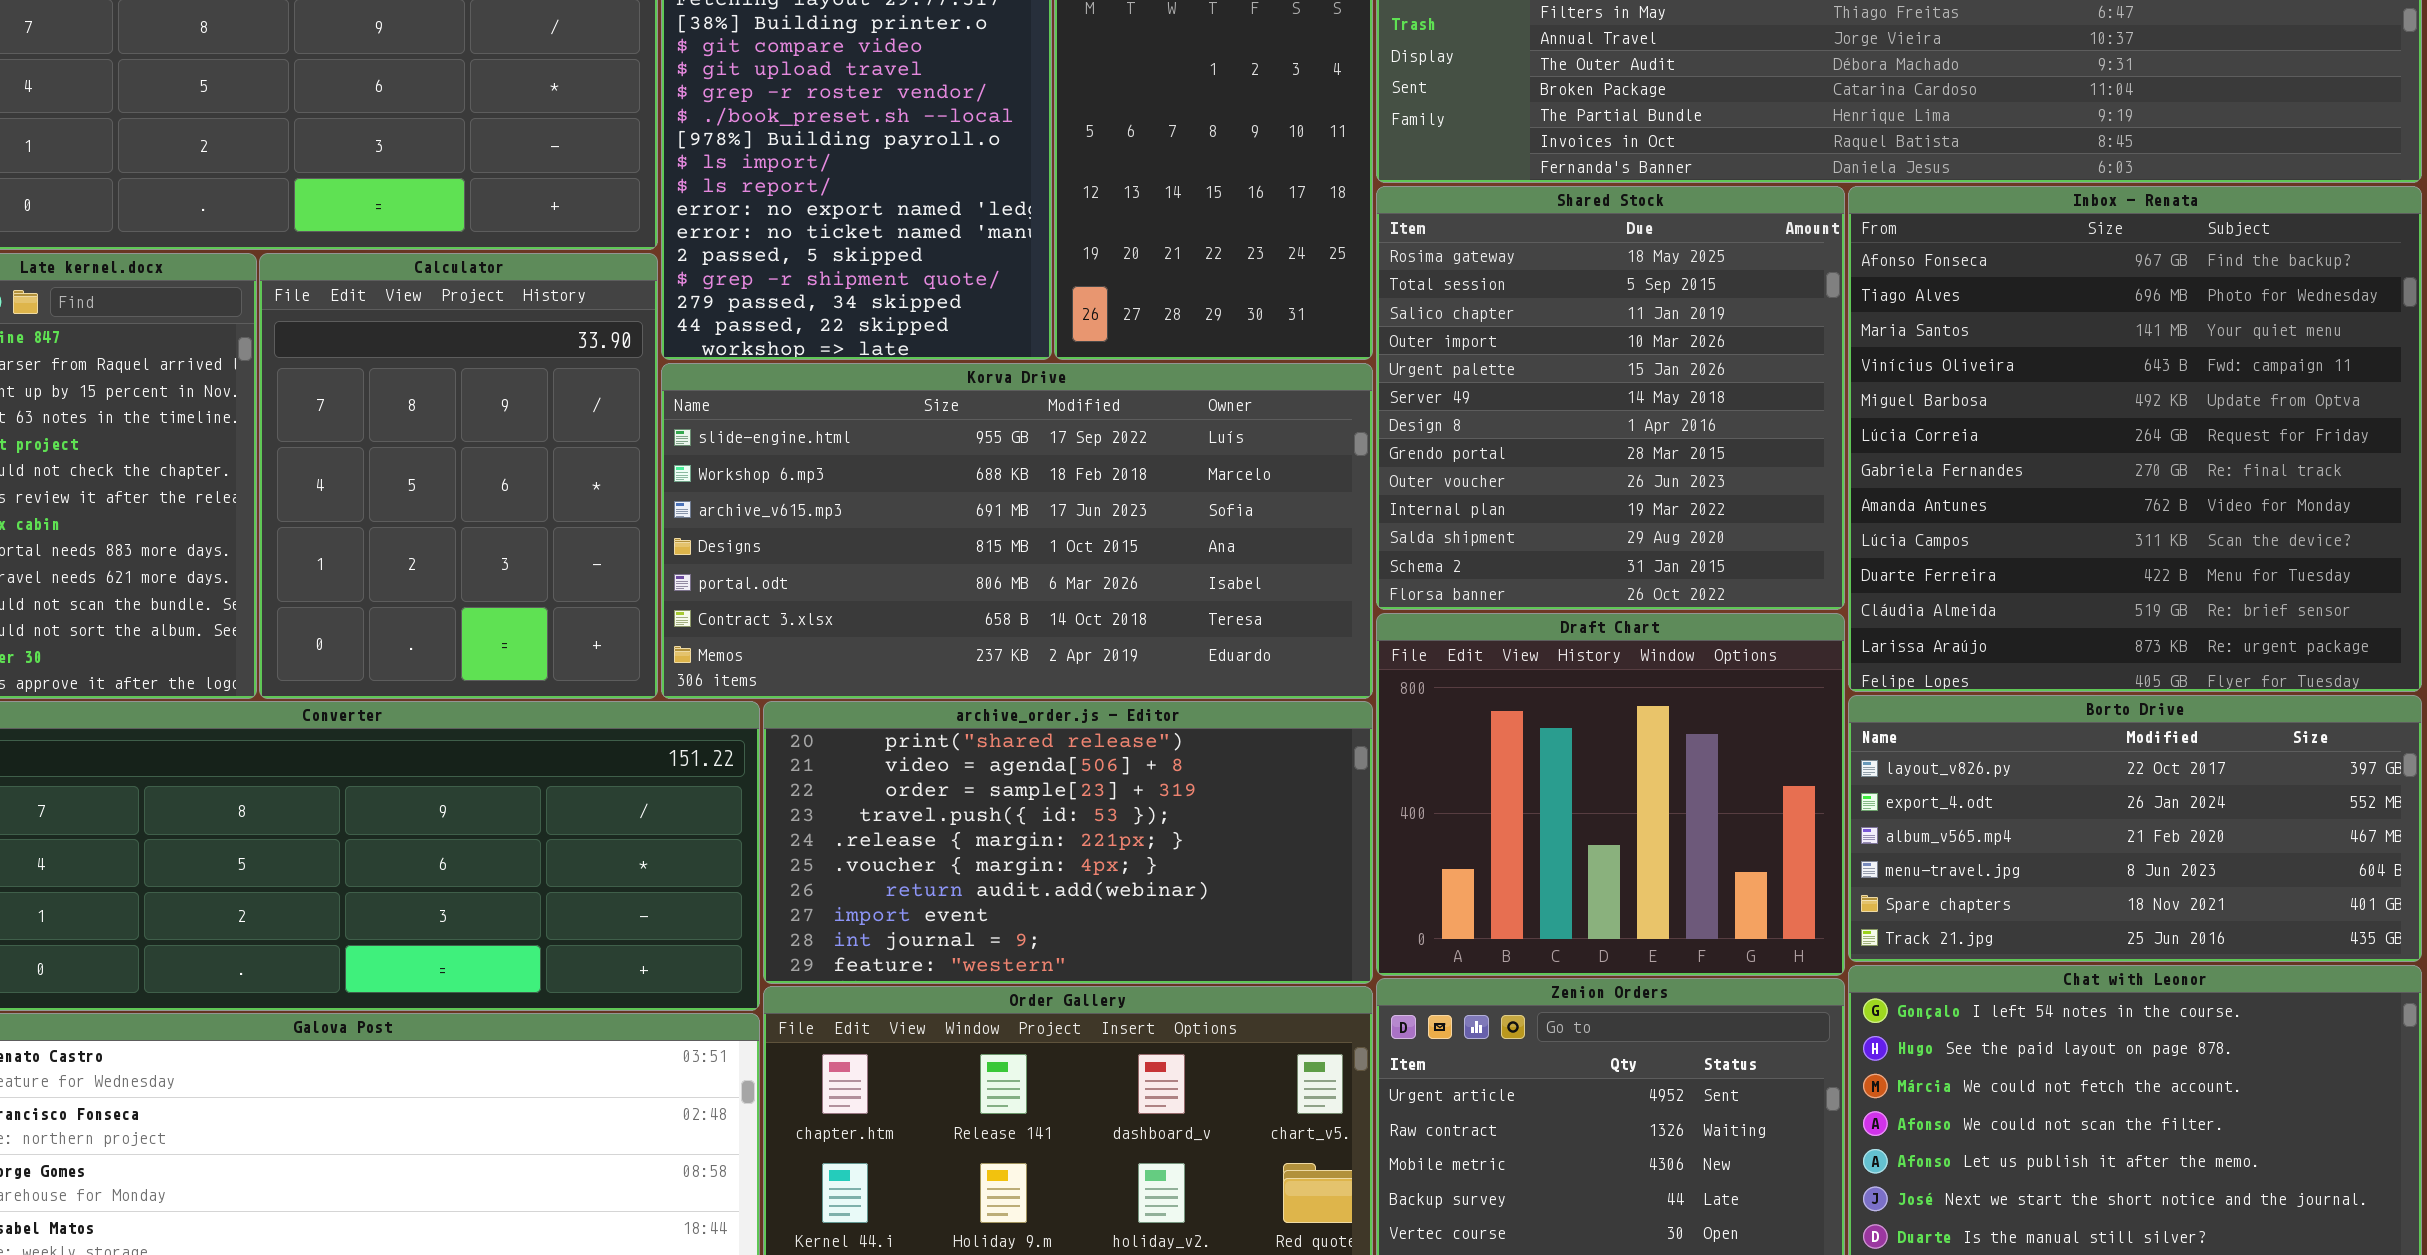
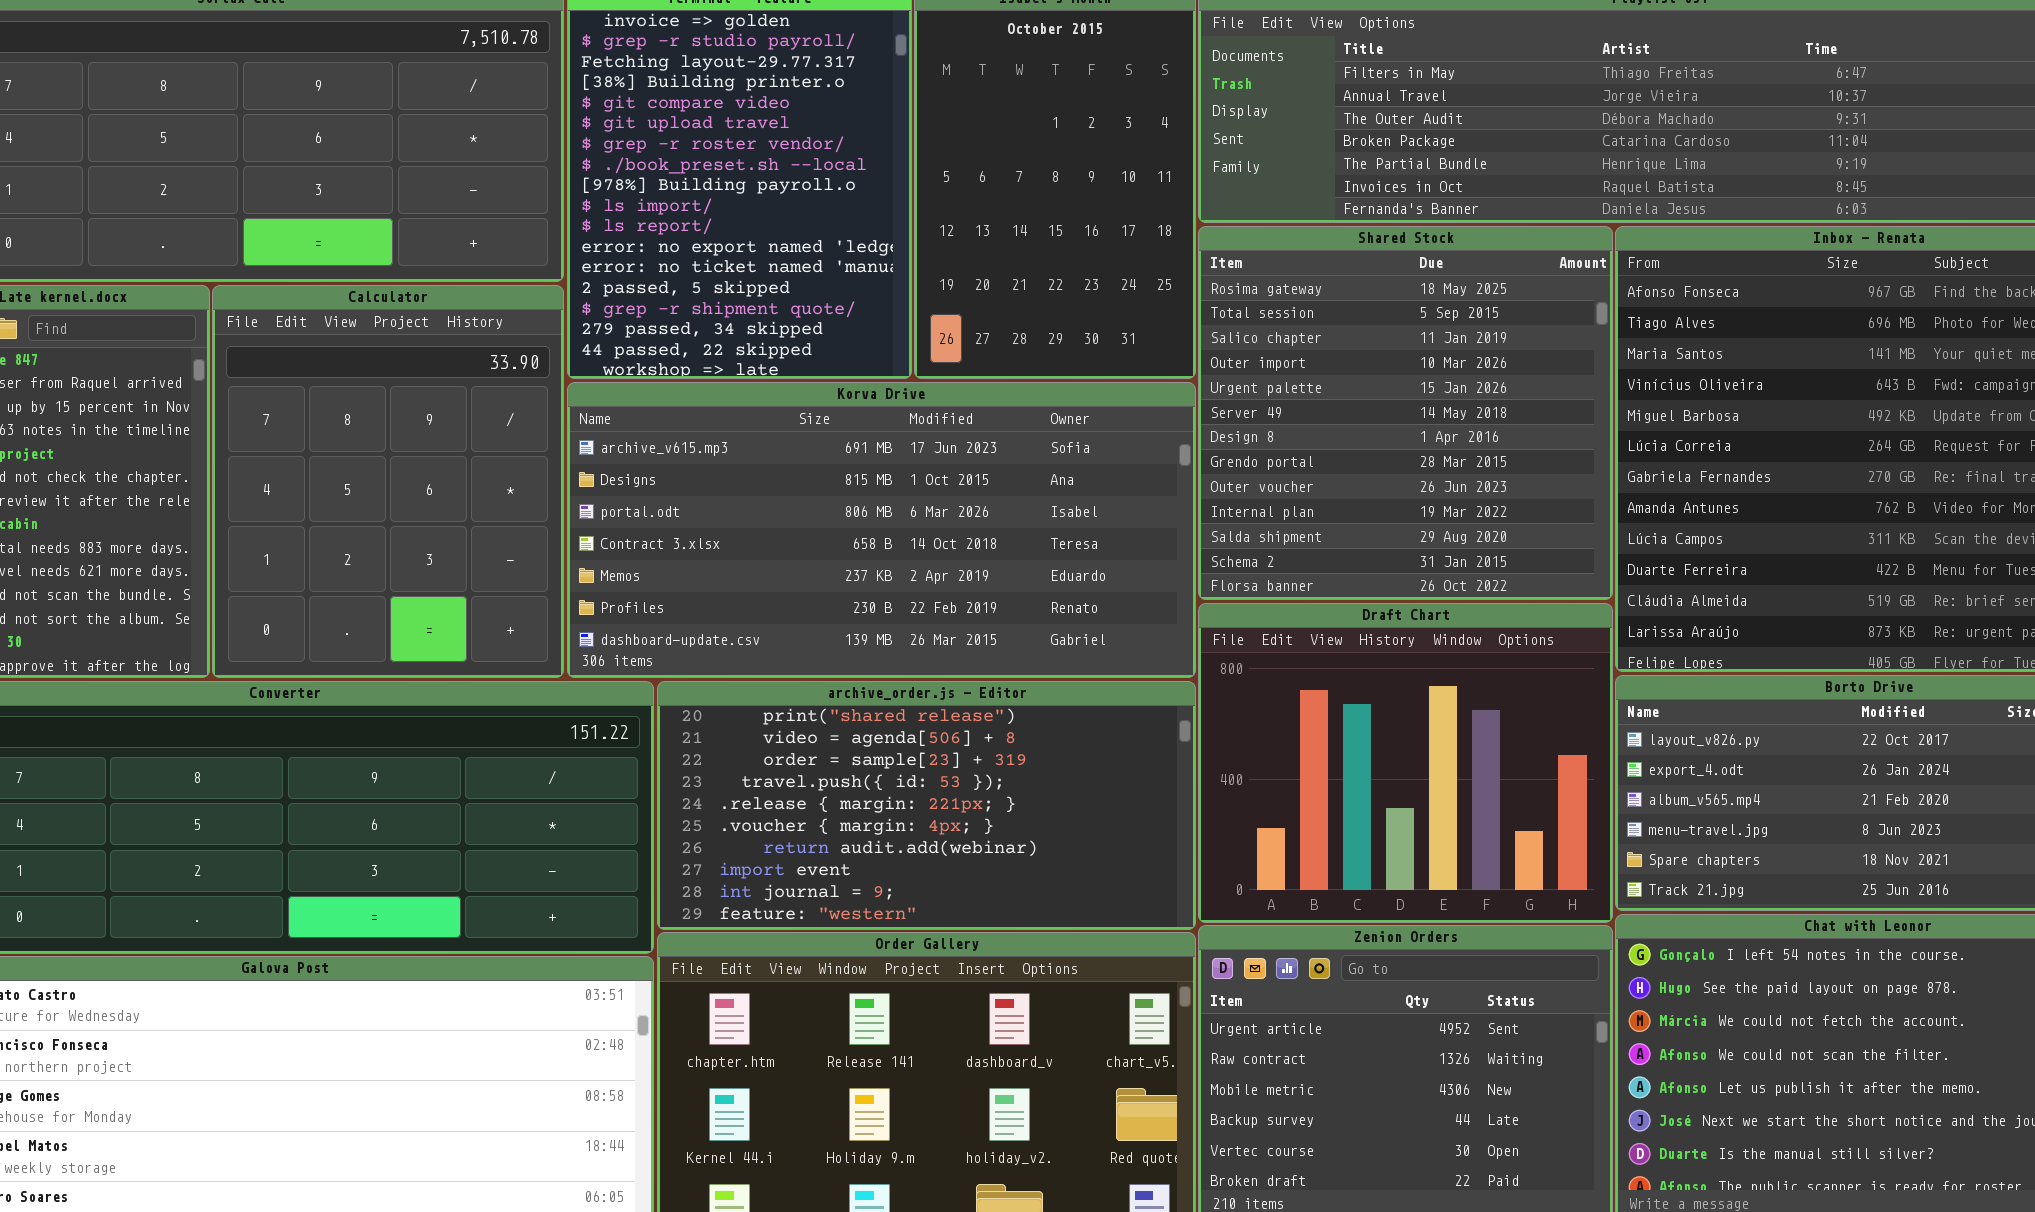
Korva Drive: [661,363,1373,699] -> [567,382,1196,678], scrolled down 2 rows

